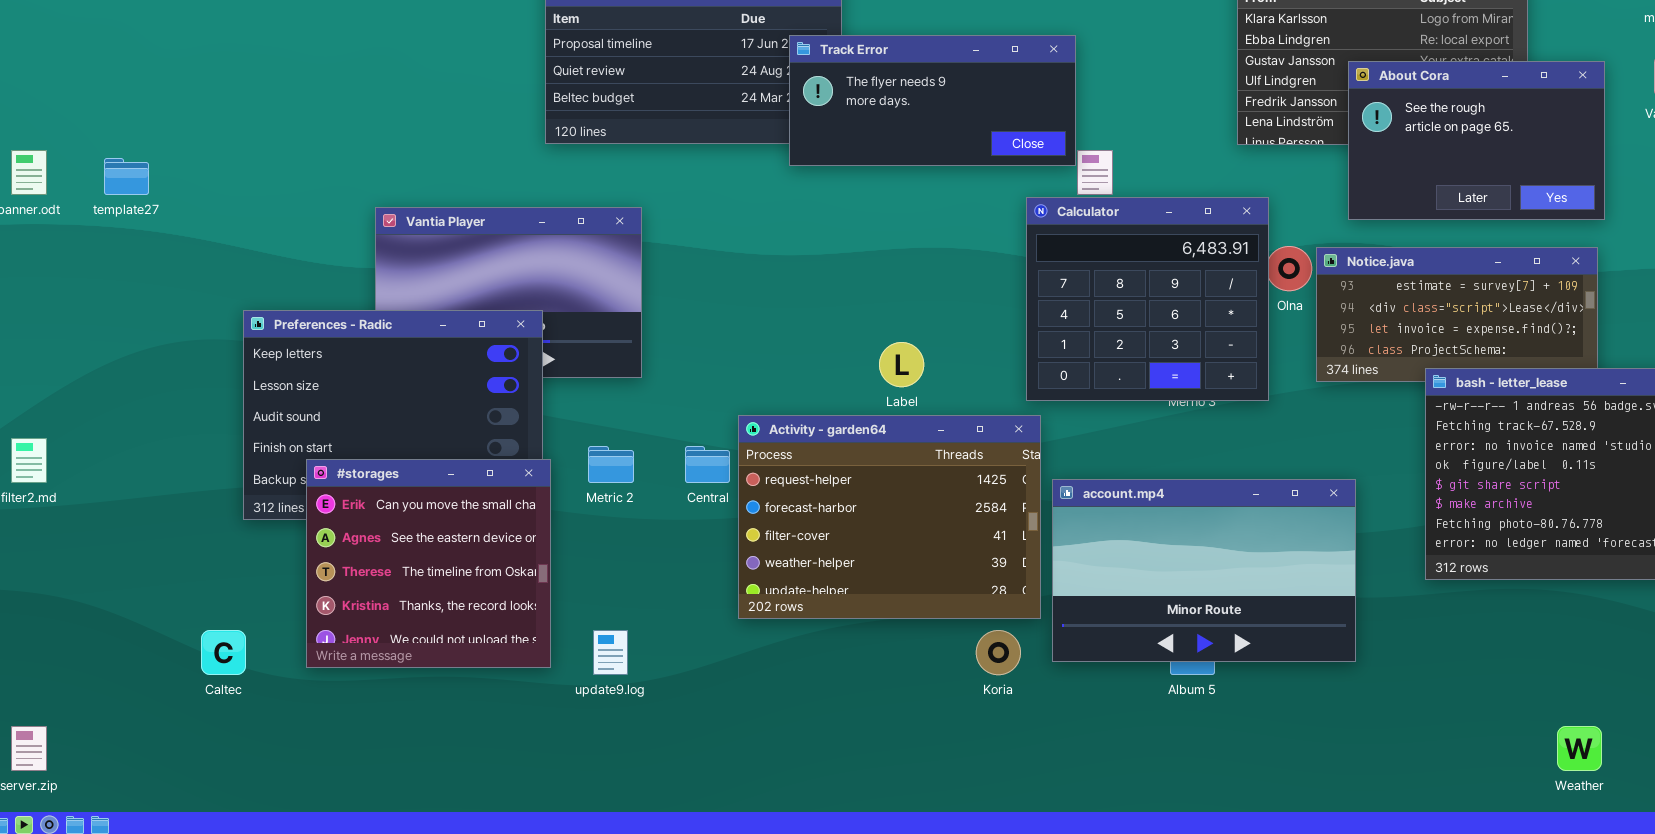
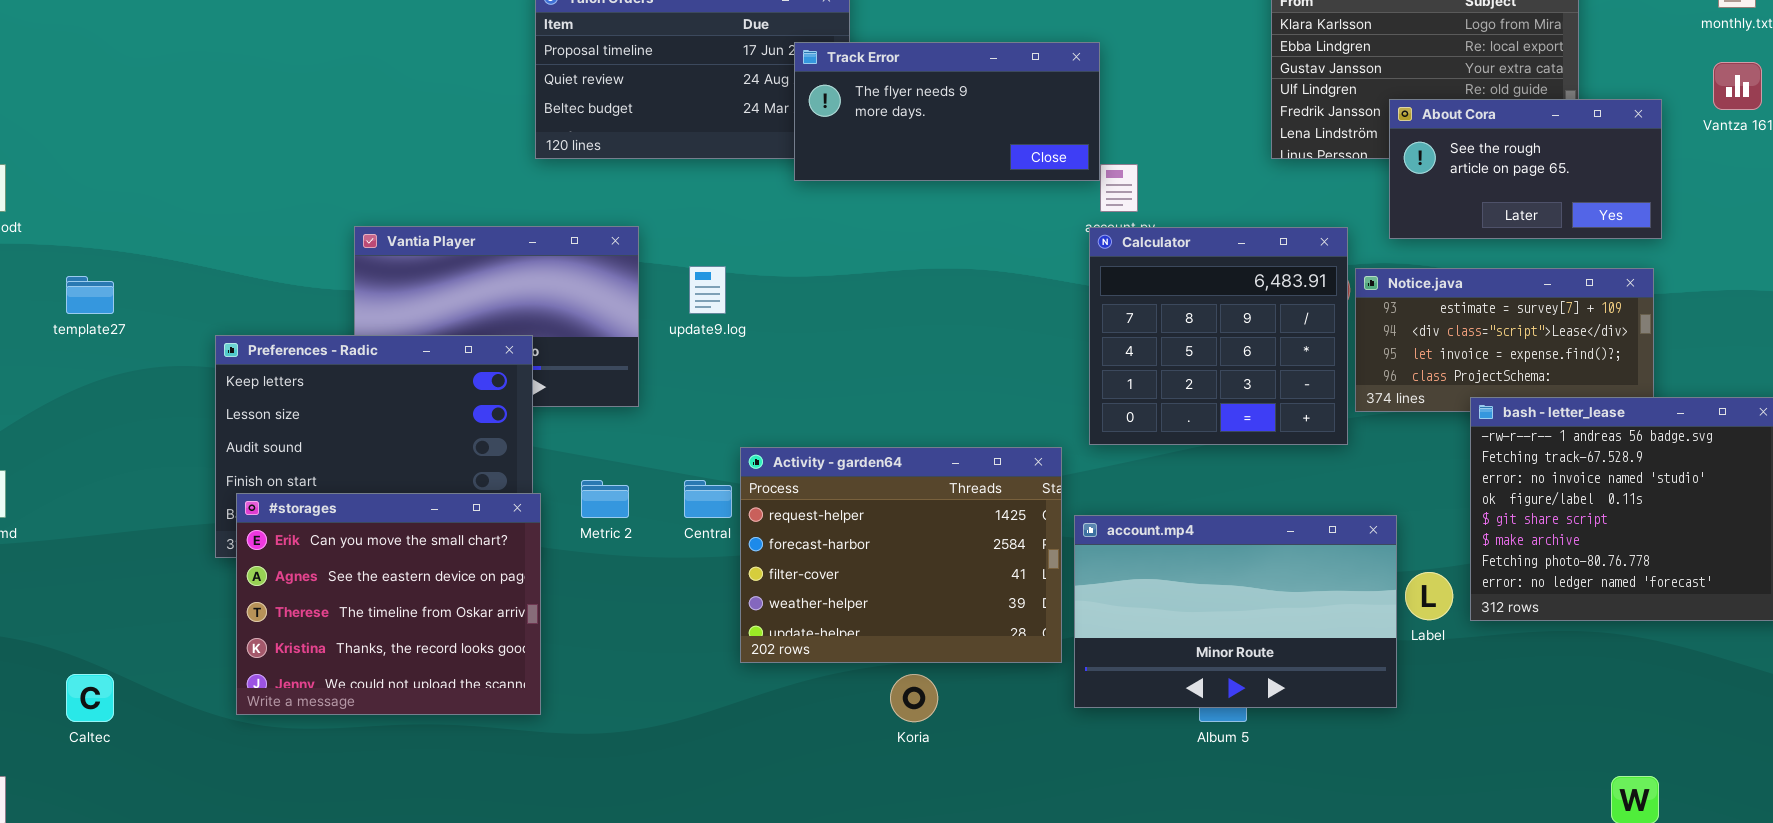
About Cora: [1348,61,1605,220] -> [1389,99,1662,239], resized
template27: [104,158,149,195] -> [66,276,114,314], moved
Calculator: [1026,197,1269,401] -> [1089,227,1348,445], moved
Label: [879,342,924,387] -> [1405,572,1453,620], moved
#storages: [306,459,551,668] -> [236,493,541,715], resized
Caltec: [201,630,246,675] -> [66,674,114,722], moved
update9.log: [593,630,628,675] -> [689,266,726,314], moved
Koria: [976,630,1021,675] -> [890,674,938,722], moved

